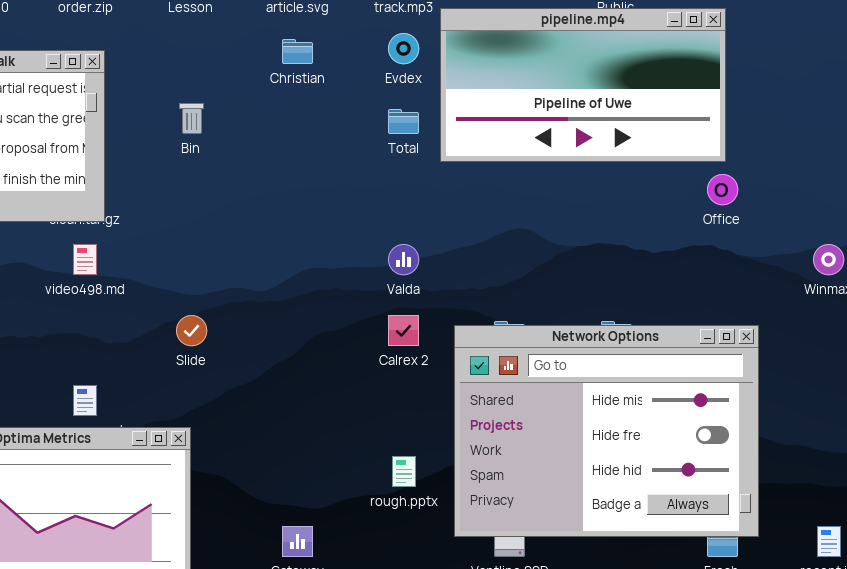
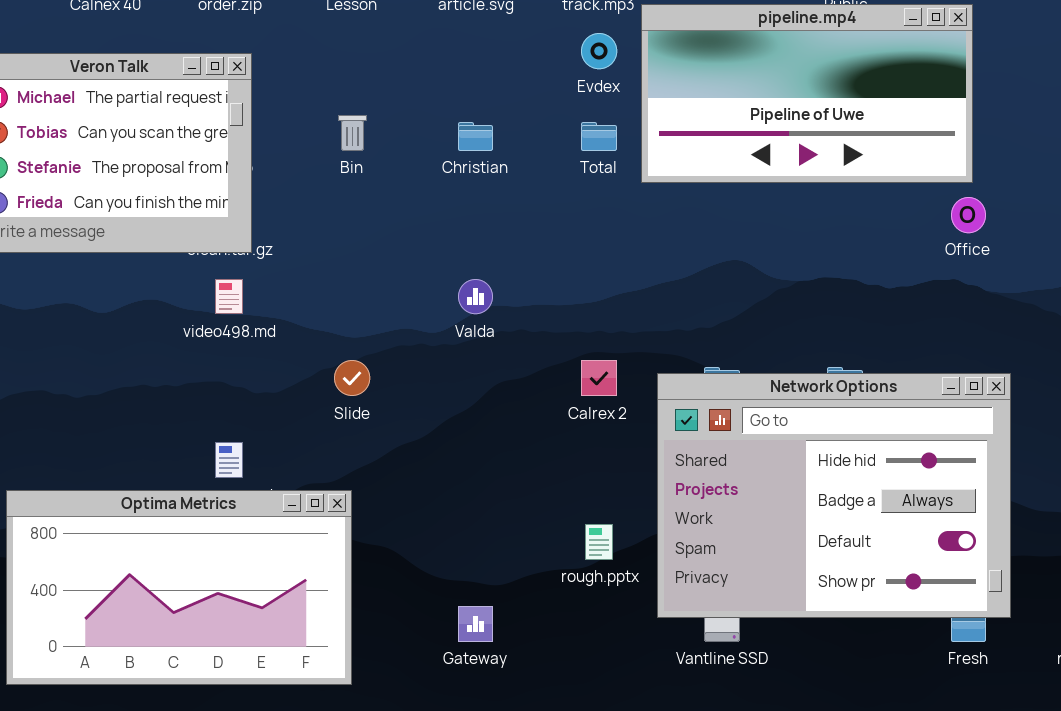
Christian: [282,39,313,64] -> [458,122,493,151], moved
Valda: [388,244,419,275] -> [458,279,493,314], moved
Network Options: [454,325,759,537] -> [657,373,1011,618], scrolled down 2 rows

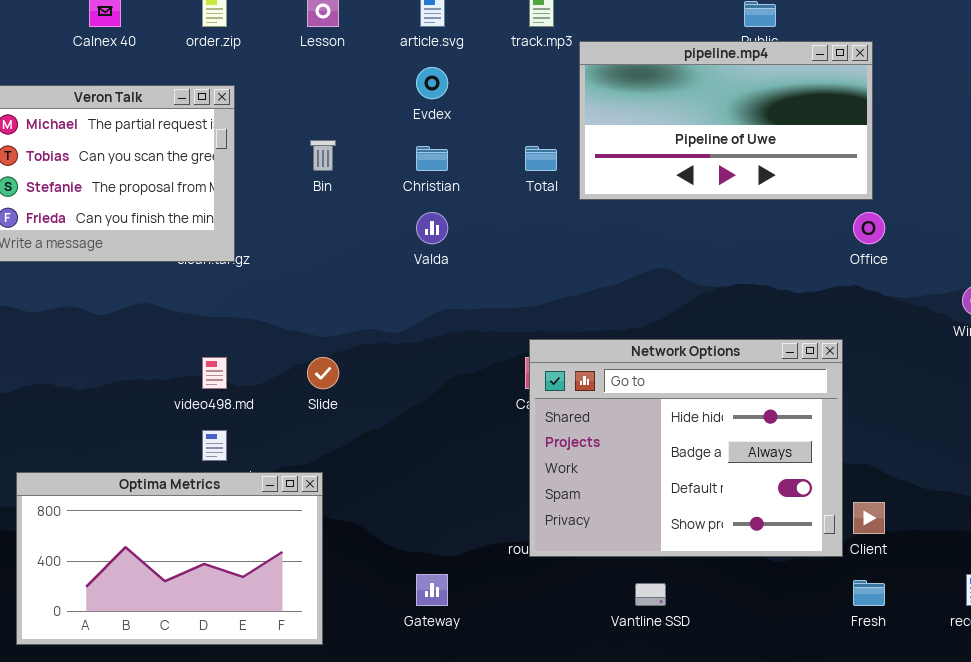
Evdex: [581,33,617,69] -> [416,67,448,99], moved
video498.md: [215,279,243,314] -> [202,357,227,389], moved
Valda: [458,279,493,314] -> [416,212,448,244], moved
Network Options: [657,373,1011,618] -> [529,339,843,557], moved

